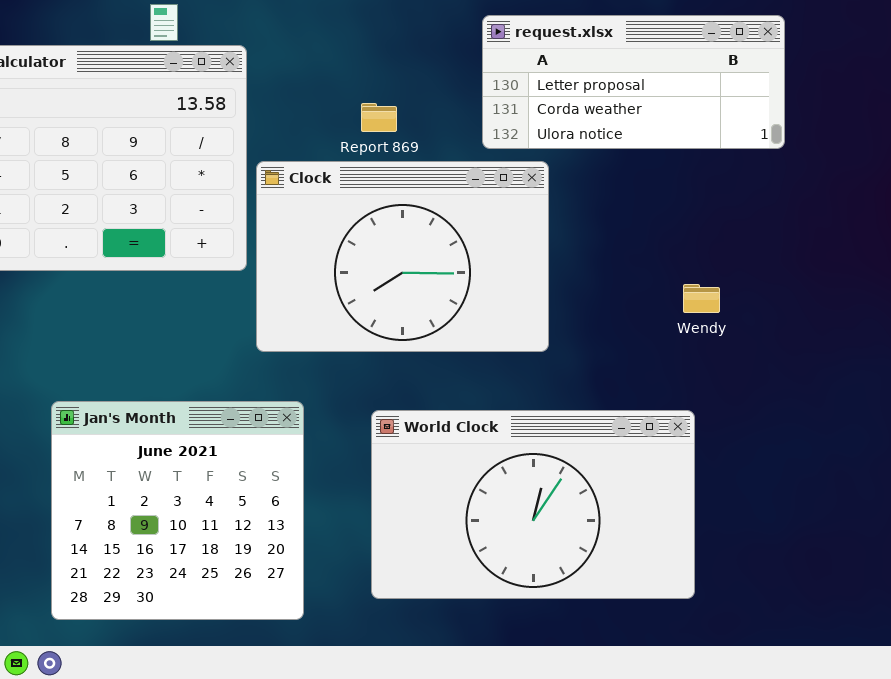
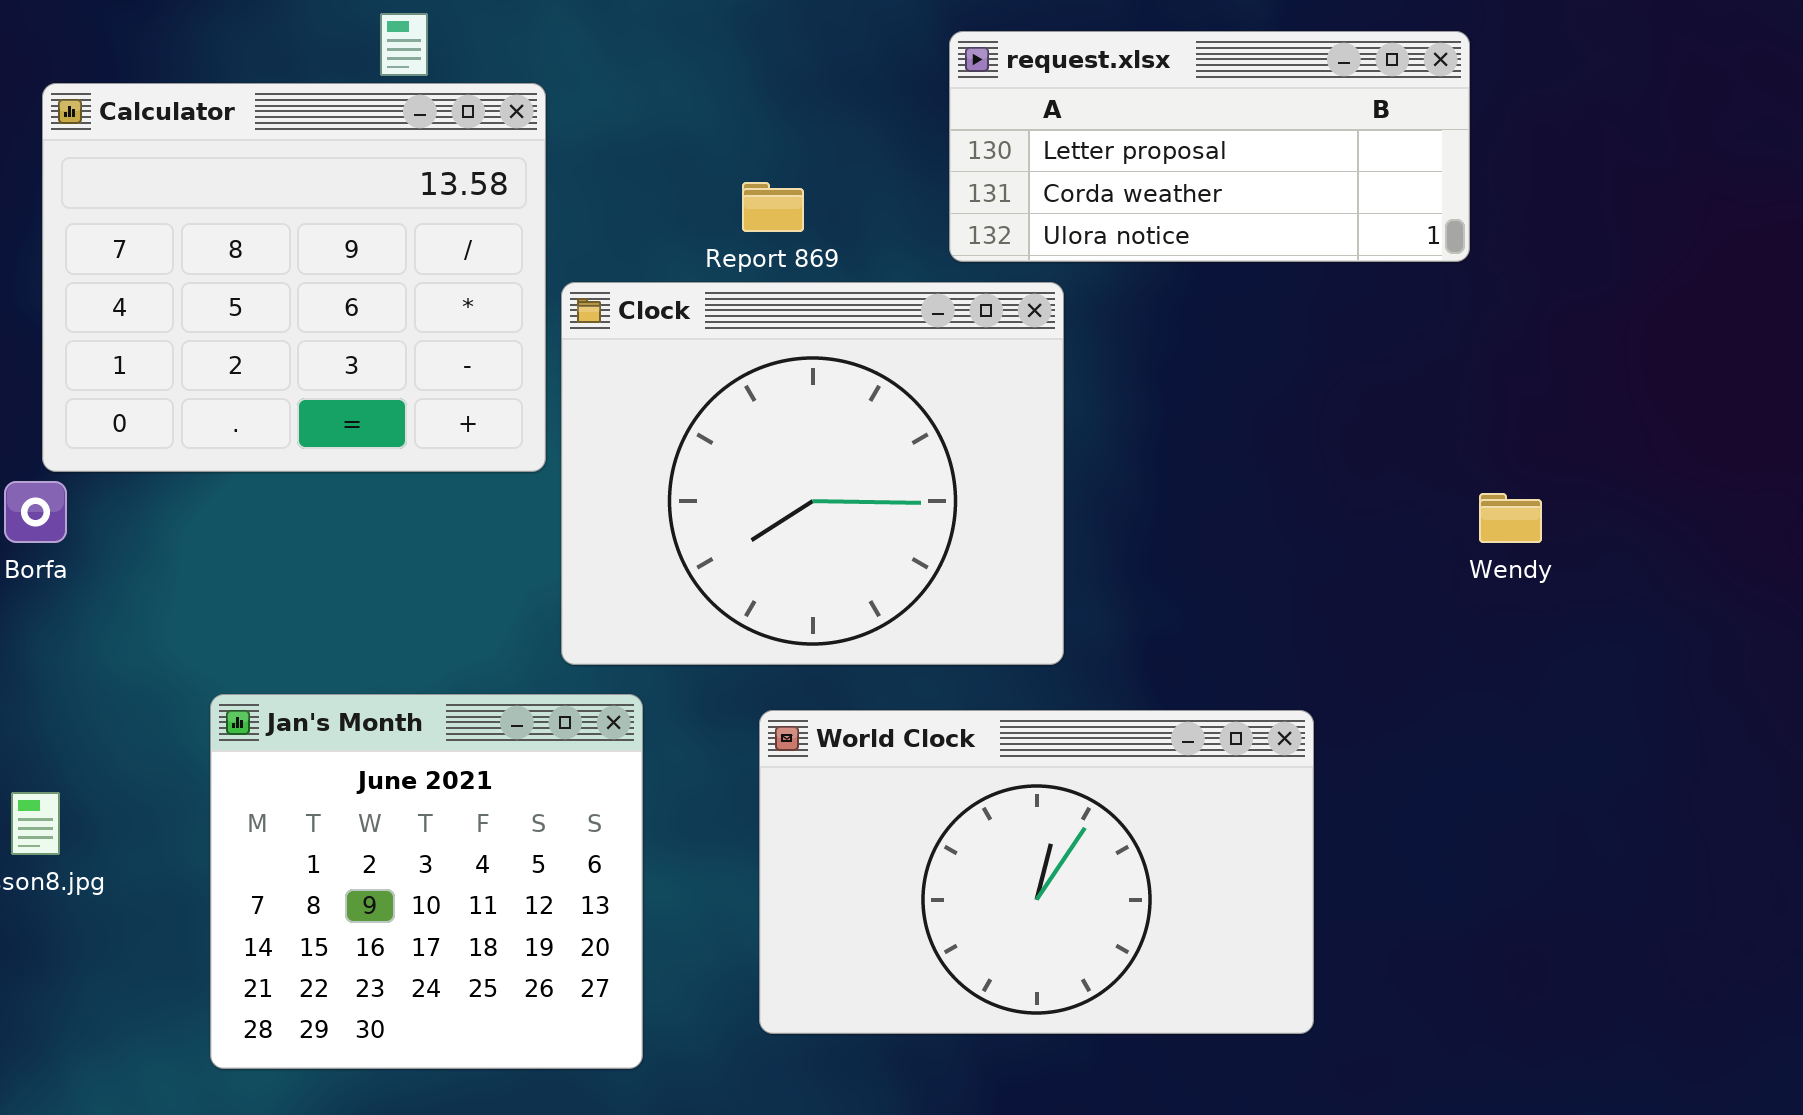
Clock: [256,161,549,352] -> [561,282,1064,665], resized
Wendy: [683,284,720,313] -> [1479,493,1542,543], moved

